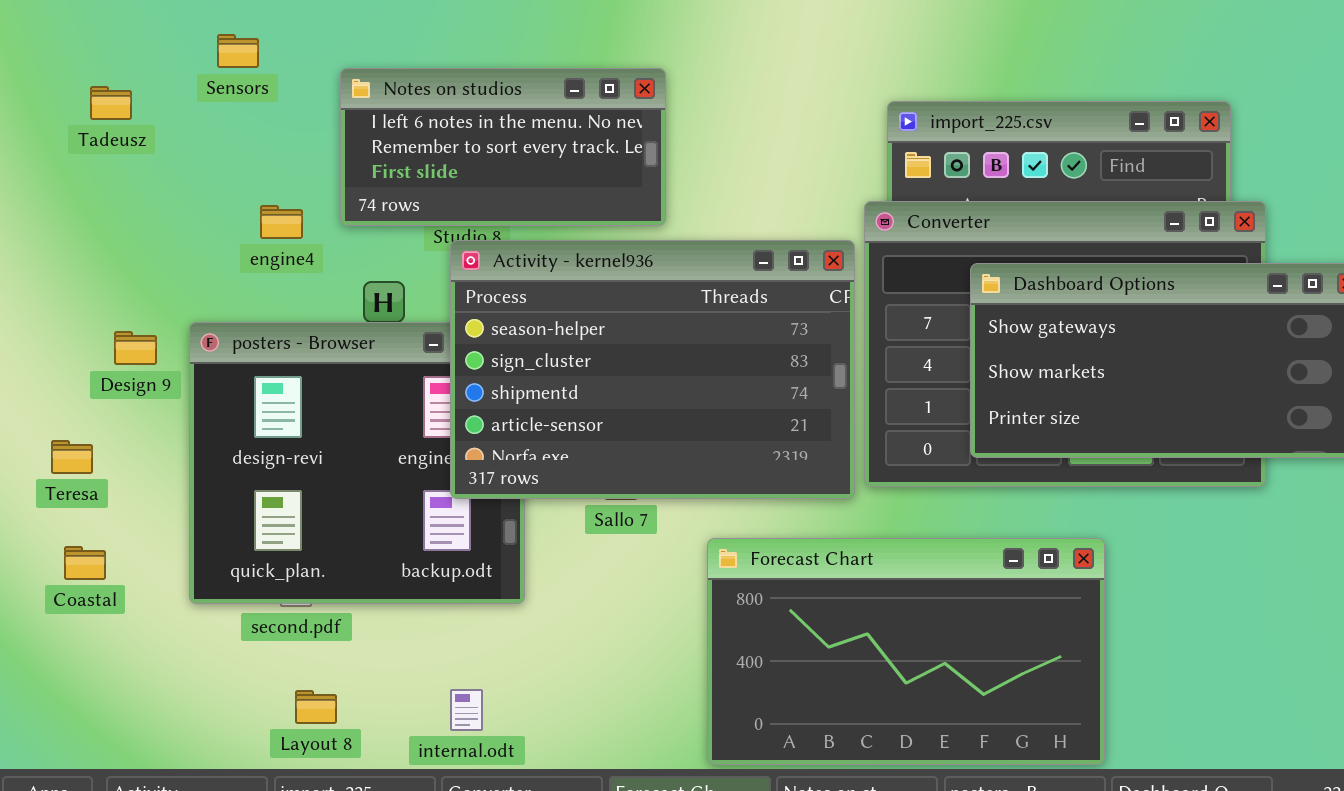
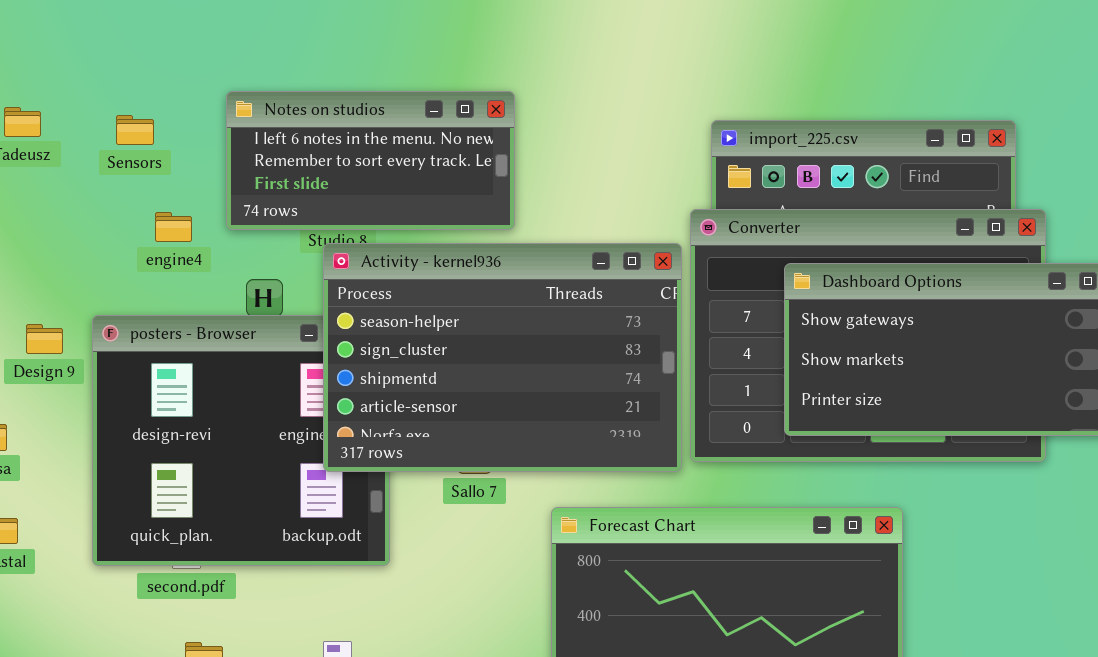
Sensors: [217,34,259,68] -> [116,115,154,145], moved

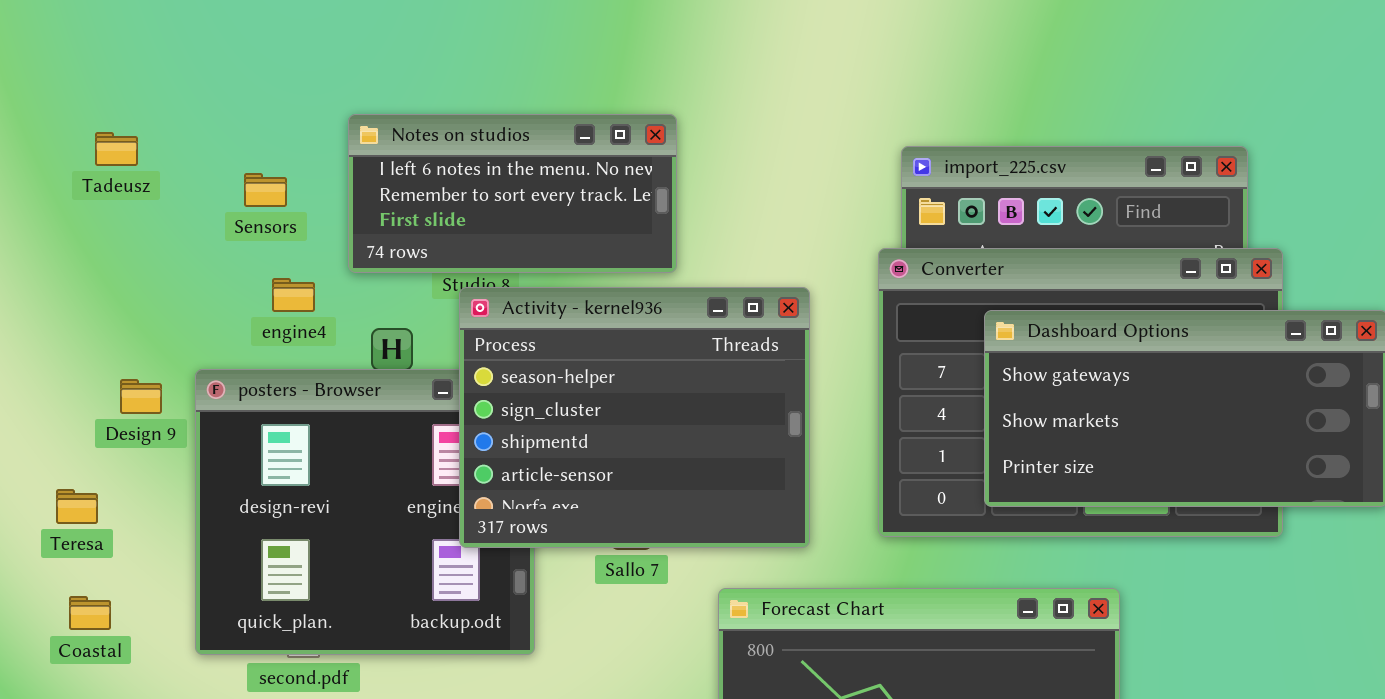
Sensors: [116,115,154,145] -> [244,173,287,207], moved
engine4: [155,212,192,242] -> [272,278,315,312], moved
Activity - kernel936: [323,243,682,472] -> [459,287,810,548], resized

